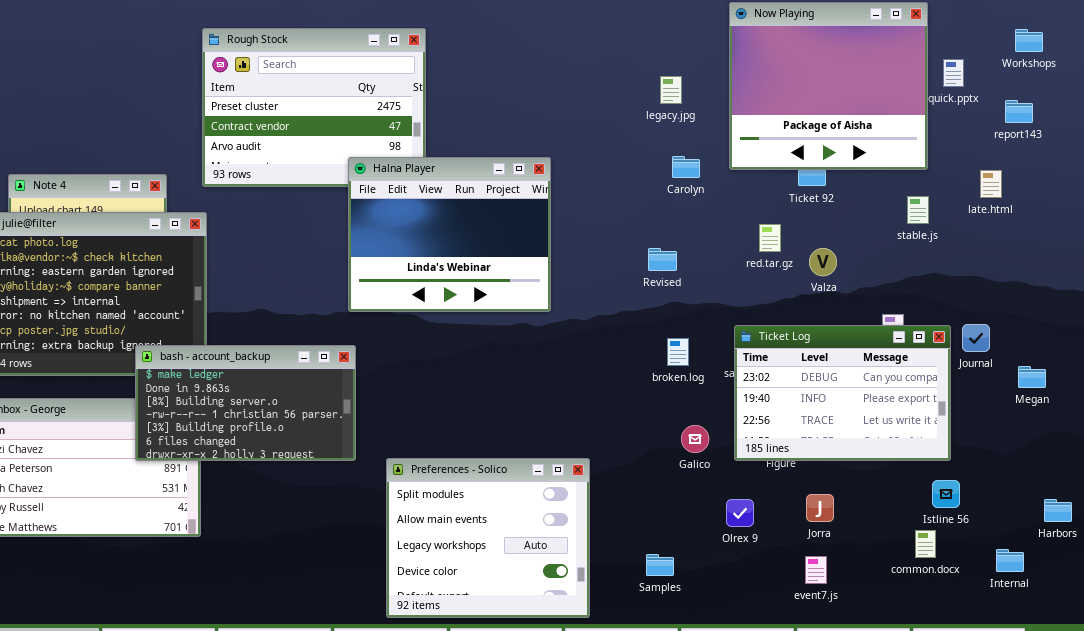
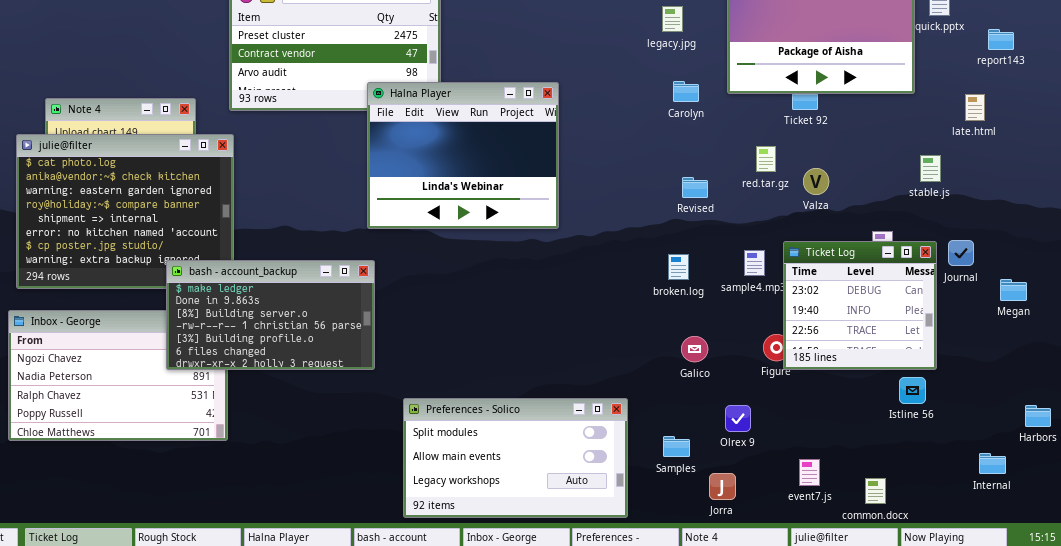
stable.js: [907,196,929,224] -> [920,155,941,182], moved
Revised: [648,248,677,271] -> [682,177,708,198], moved
Ticket Log: [734,325,951,461] -> [783,241,937,370], resized
Preferences - Solico: [386,458,590,618] -> [403,398,628,518], resized
Istline 56: [932,480,960,508] -> [899,377,926,404], moved
Jorra: [806,494,834,522] -> [709,473,736,500], moved
common.docx: [915,530,936,558] -> [865,478,886,504], moved
Samples: [646,554,674,576] -> [663,436,690,457], moved

